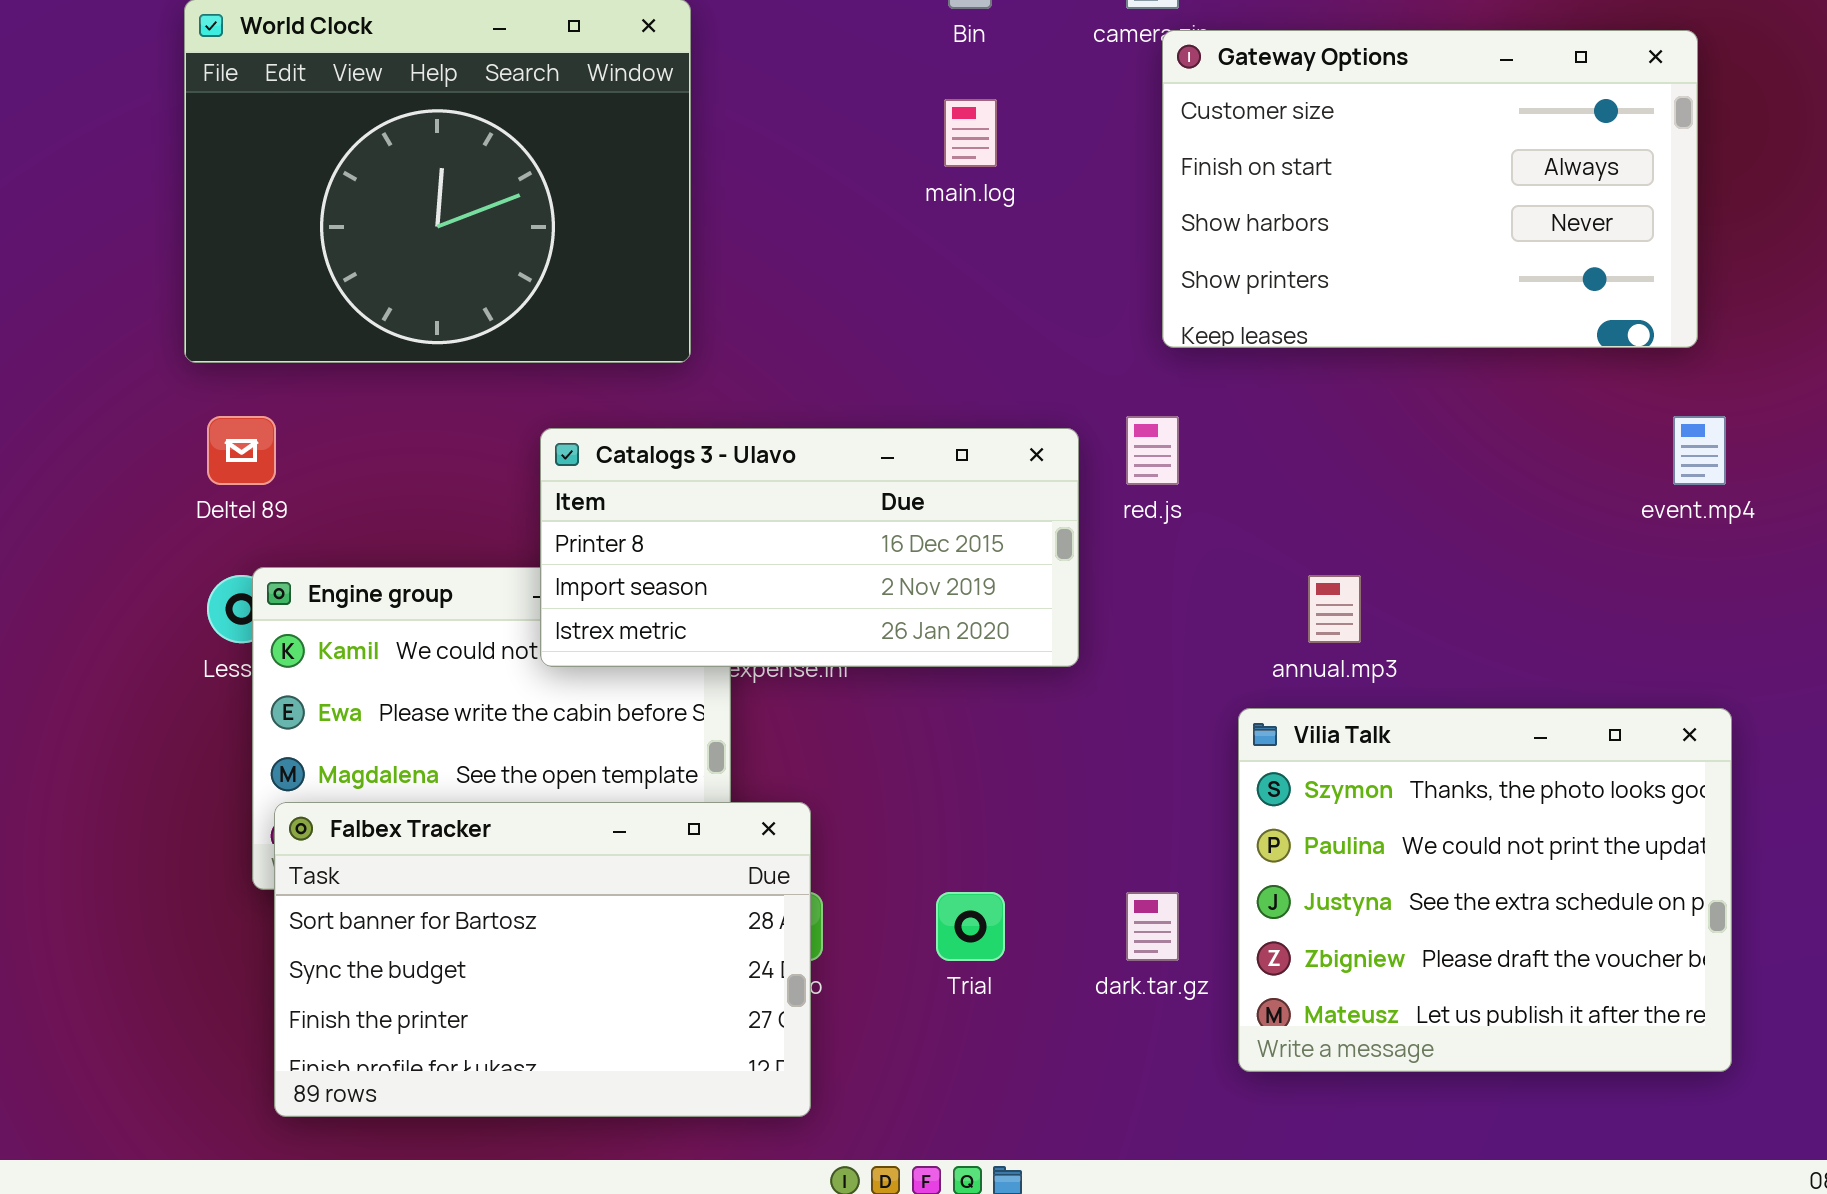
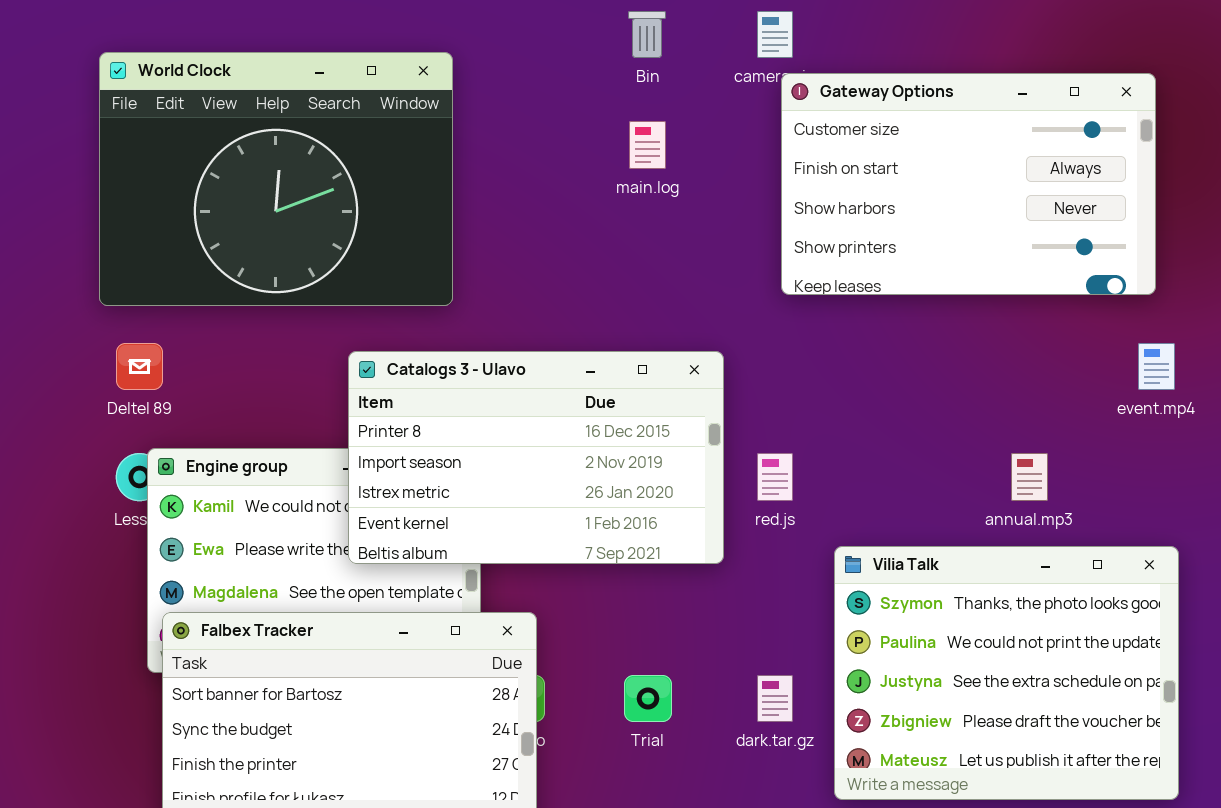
red.js: [1126,416,1179,485] -> [757,453,793,501], moved
Catalogs 3 - Ulavo: [540,428,1079,667] -> [348,351,724,564], resized
annual.mp3: [1308,575,1361,643] -> [1011,453,1048,501], moved

